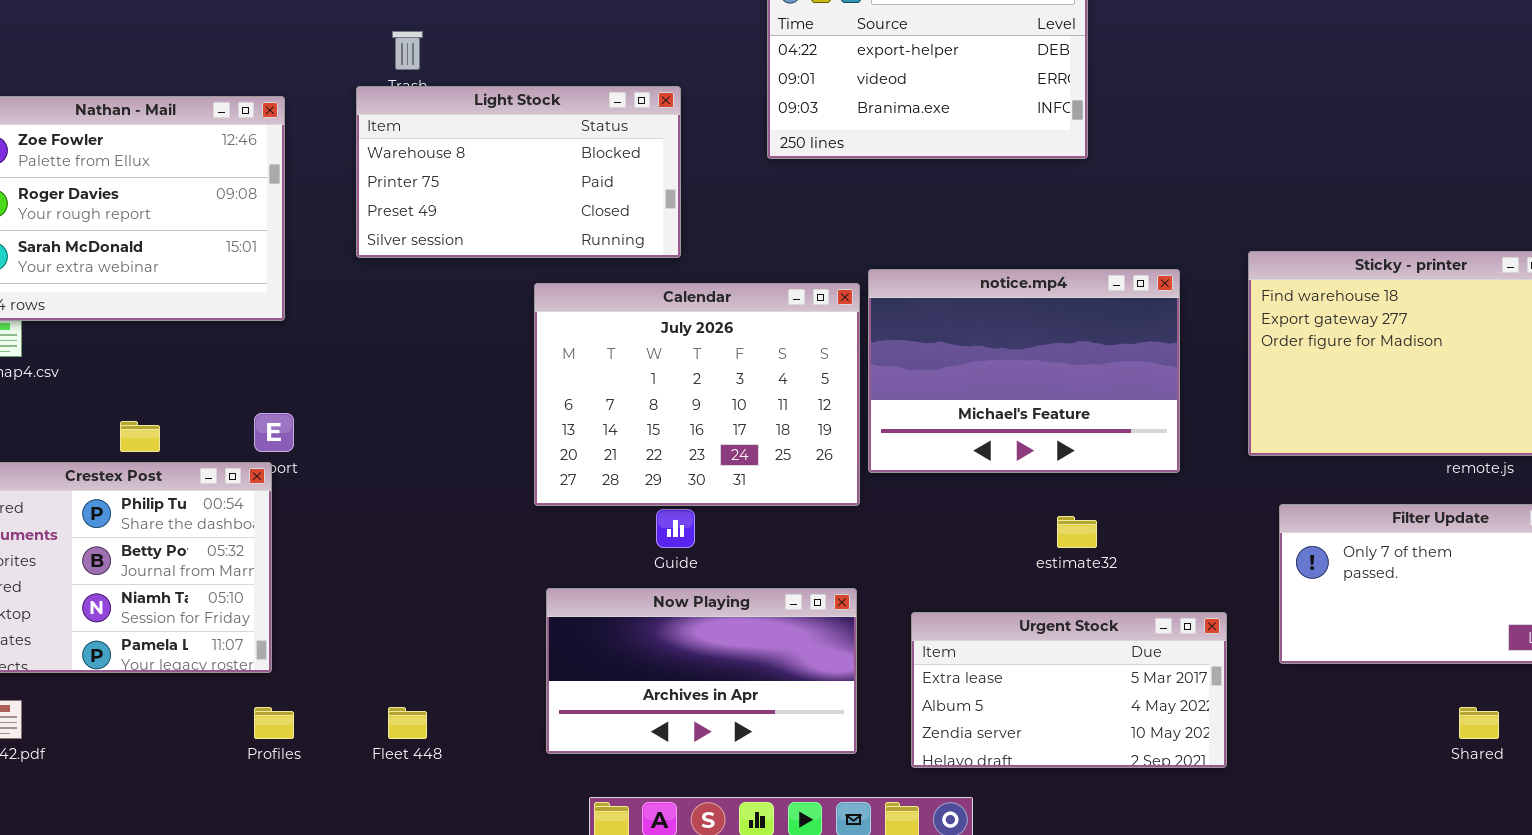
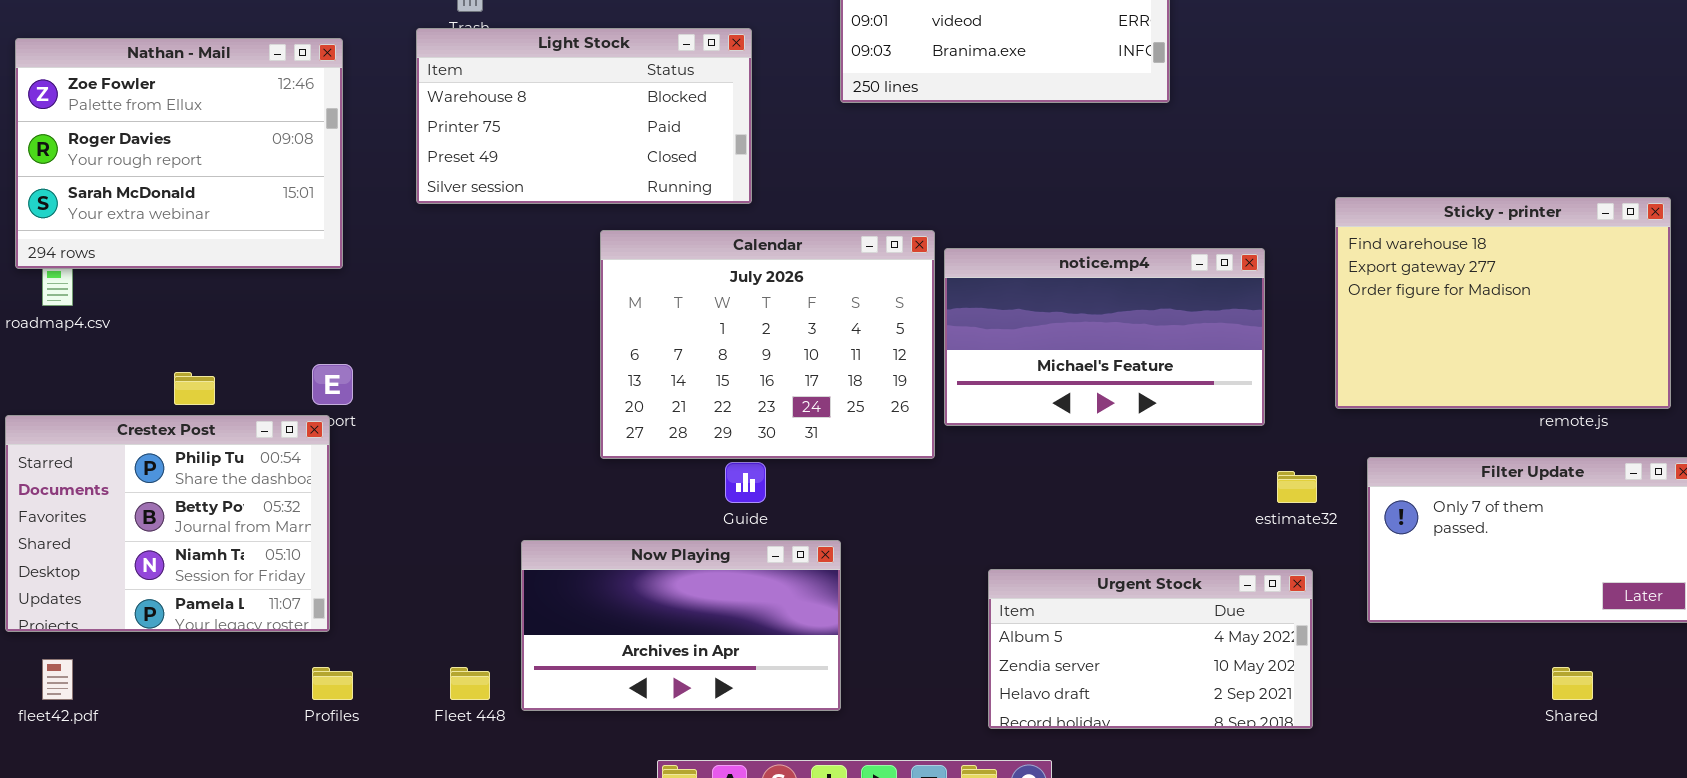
notice.mp4: [868,269,1180,473] -> [944,248,1265,426], resized
estimate32: [1057,516,1097,548] -> [1277,471,1317,503], moved
Now Playing: [546,588,857,754] -> [521,540,841,711], moved
Urgent Stock: [911,612,1227,768] -> [988,569,1313,729], scrolled down 1 row

